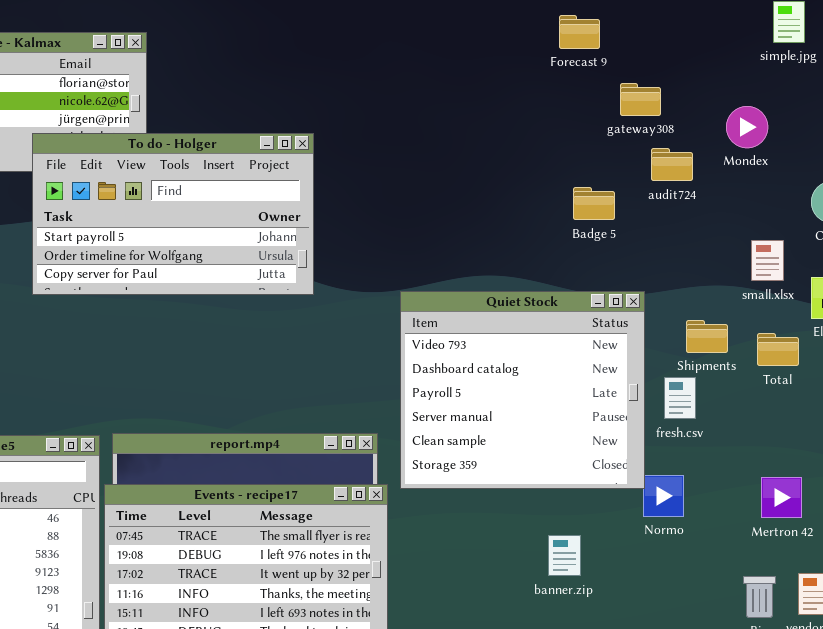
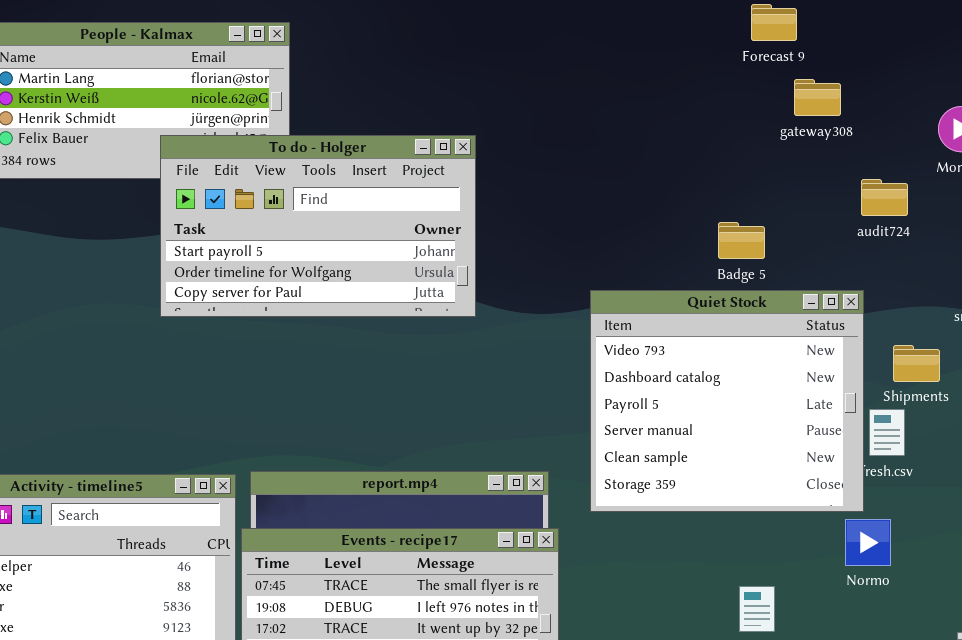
gateway308: [620,83,661,116] -> [794,79,841,116], moved
audit724: [651,148,693,181] -> [861,179,908,216], moved
Badge 5: [573,187,615,220] -> [718,222,765,259], moved
Quiet Stock: [400,291,645,489] -> [590,290,864,512], moved

